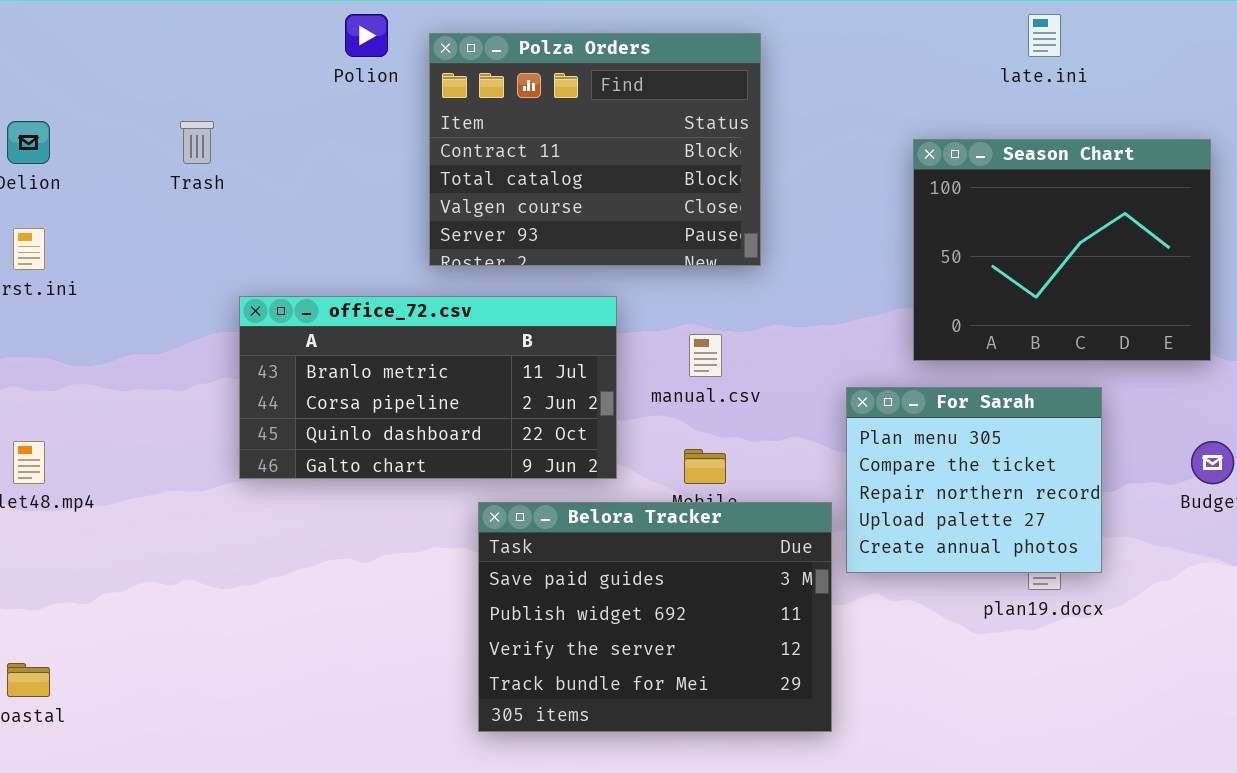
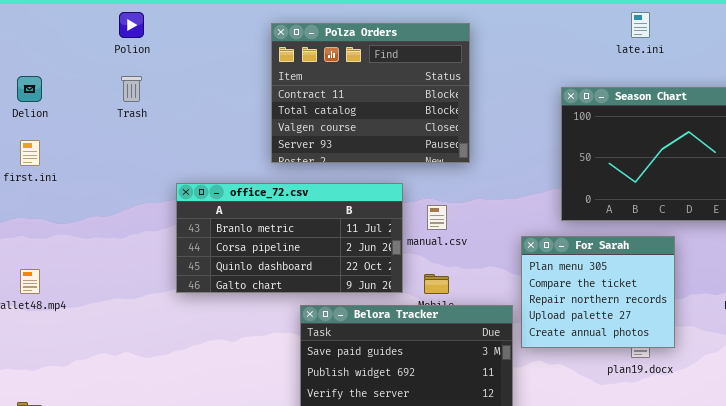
Polion: [345,14,388,57] -> [119,12,144,38], moved
office_72.csv: [239,296,617,479] -> [176,183,403,293], moved

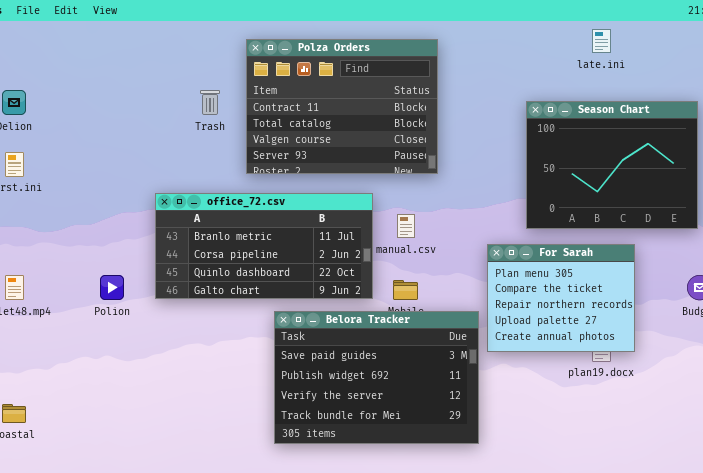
Polion: [119,12,144,38] -> [100,275,124,300], moved
Trash: [121,76,142,102] -> [200,90,220,115], moved

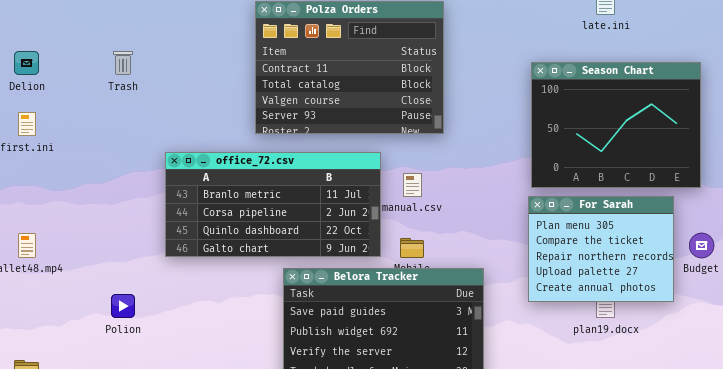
Trash: [200,90,220,115] -> [113,51,133,75], moved
For Sarah: [487,244,635,352] -> [528,196,674,302], moved
Polion: [100,275,124,300] -> [111,294,135,318], moved

